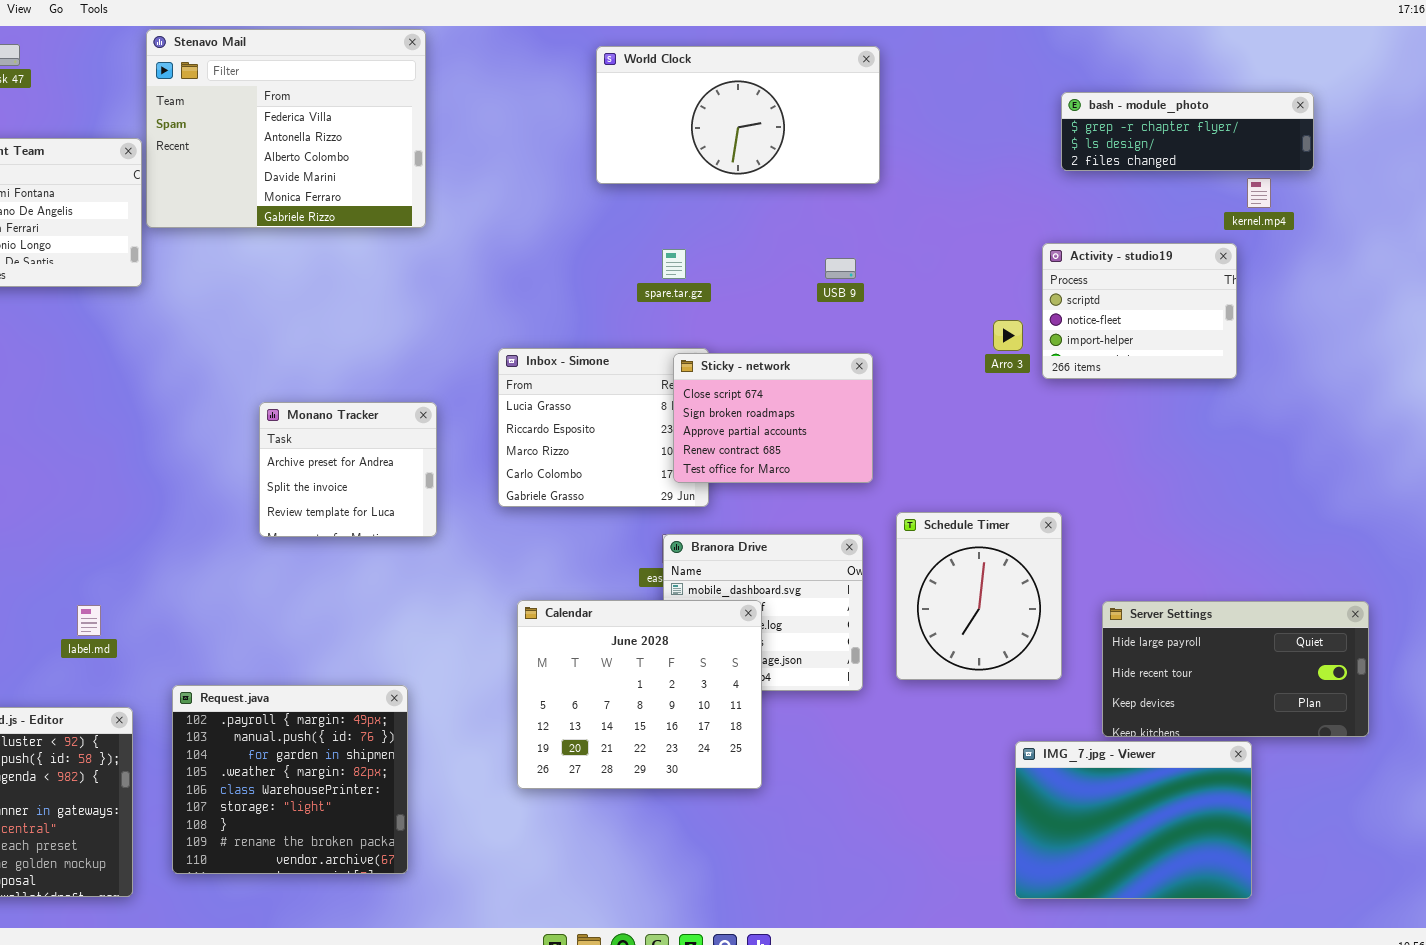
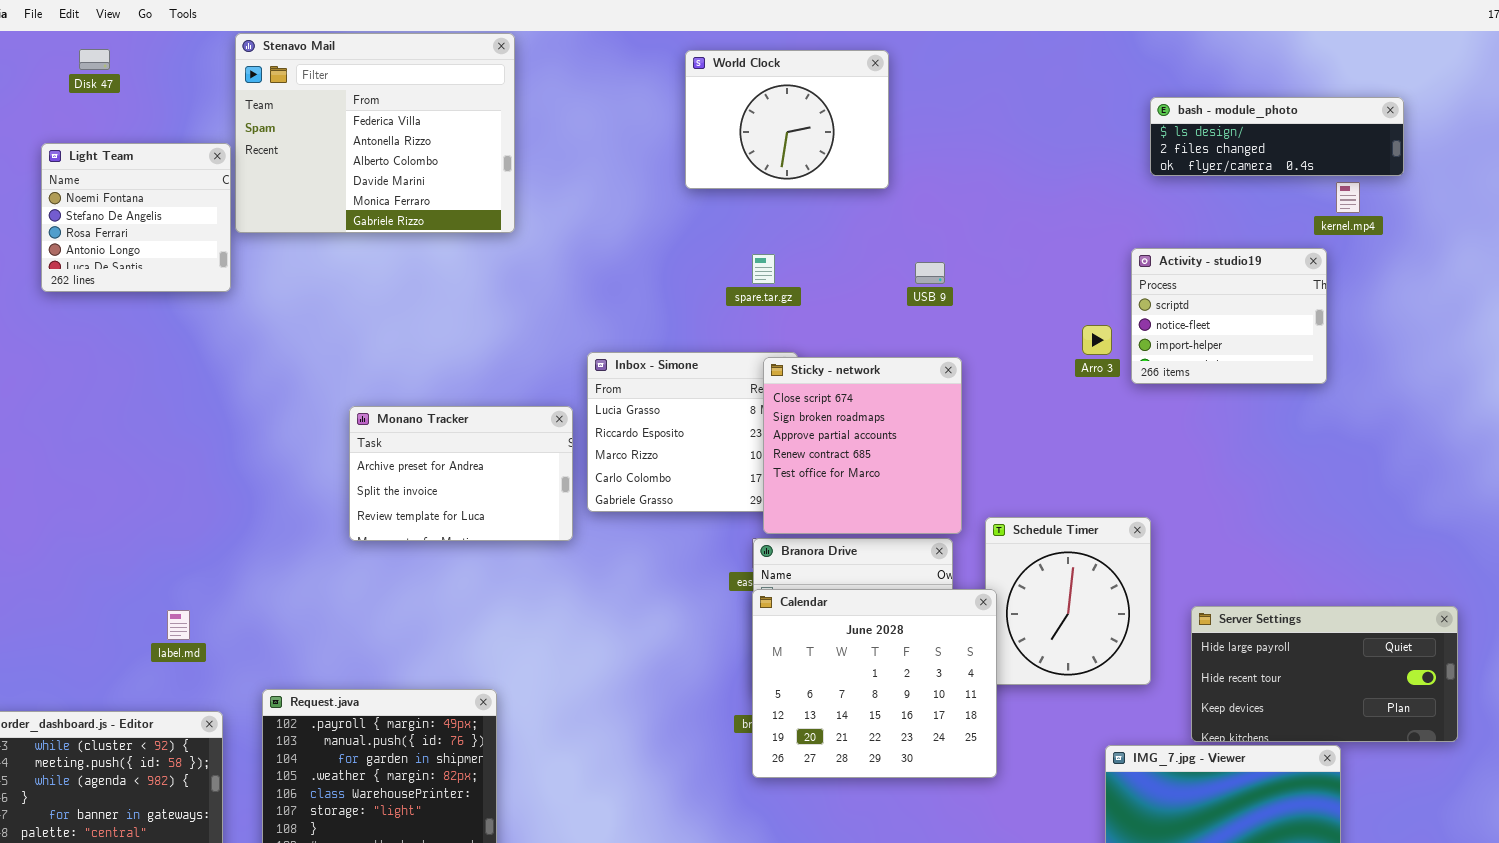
World Clock: [596,46,880,184] -> [685,50,889,189], resized
bash - module_photo: [1061,92,1314,171] -> [1150,97,1404,176], scrolled down 1 row
Sticky - network: [673,353,873,483] -> [763,357,962,534], resized
Monano Tracker: [259,402,437,537] -> [349,406,573,541], resized
Calendar: [517,600,762,789] -> [752,589,997,778], moved

